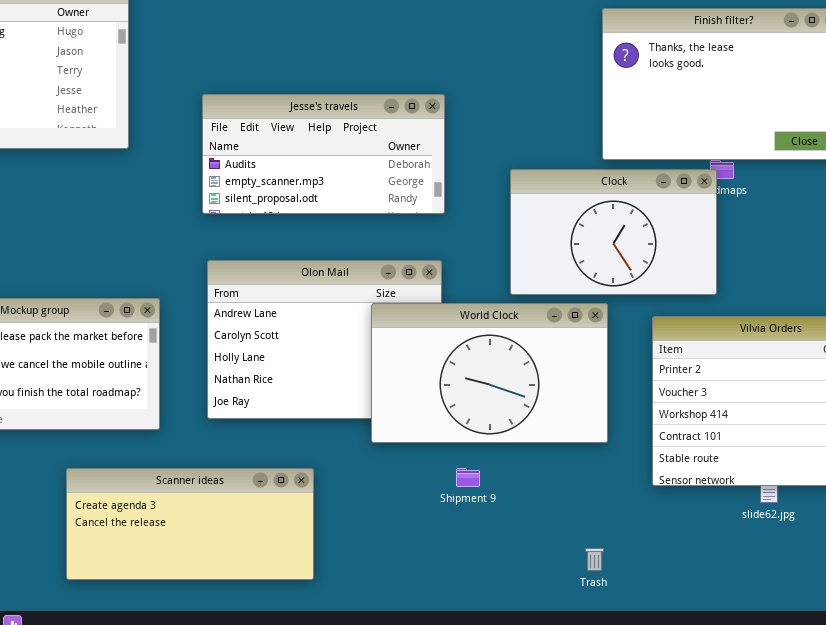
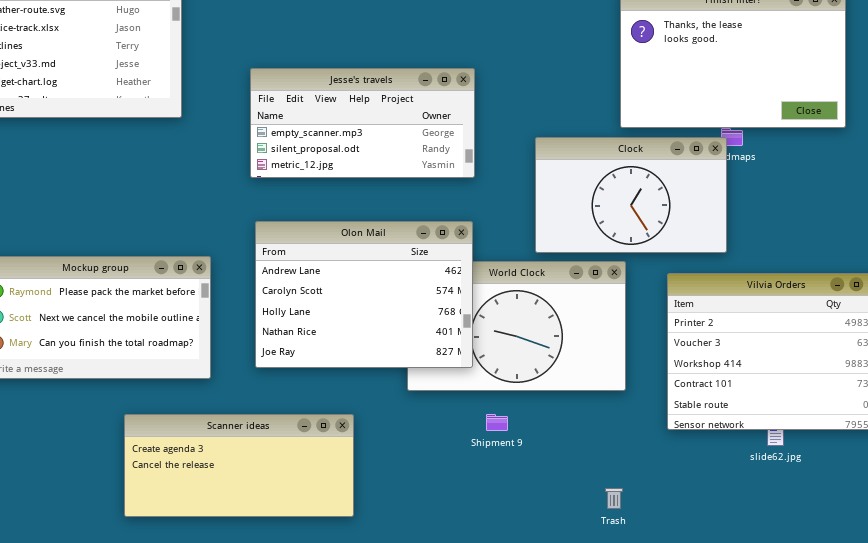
Jesse's travels: [202,94,445,214] -> [250,68,475,178], scrolled down 1 row
Olon Mail: [207,260,442,419] -> [255,221,473,368], raised

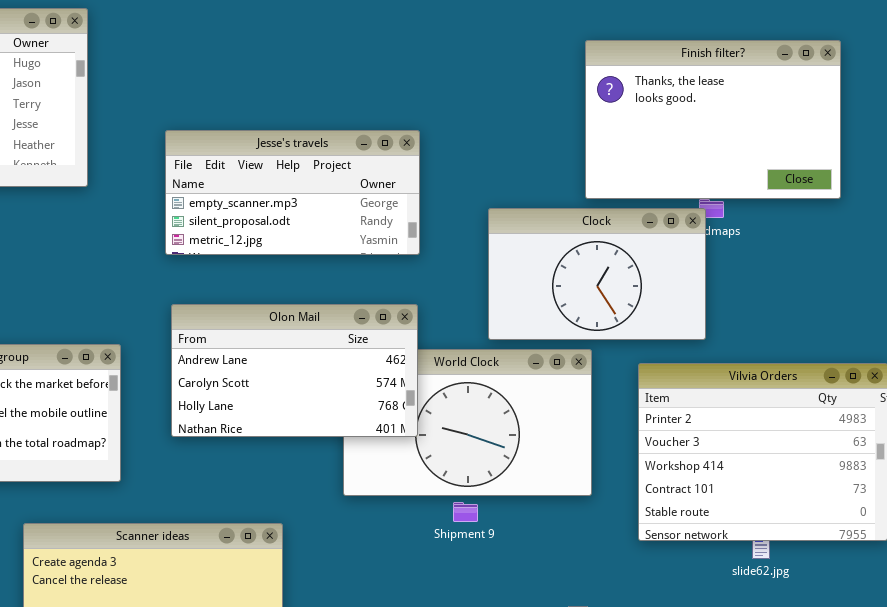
Olon Mail: [255,221,473,368] -> [171,304,418,437], resized
Shipment 9: [486,414,508,431] -> [453,502,478,522], moved

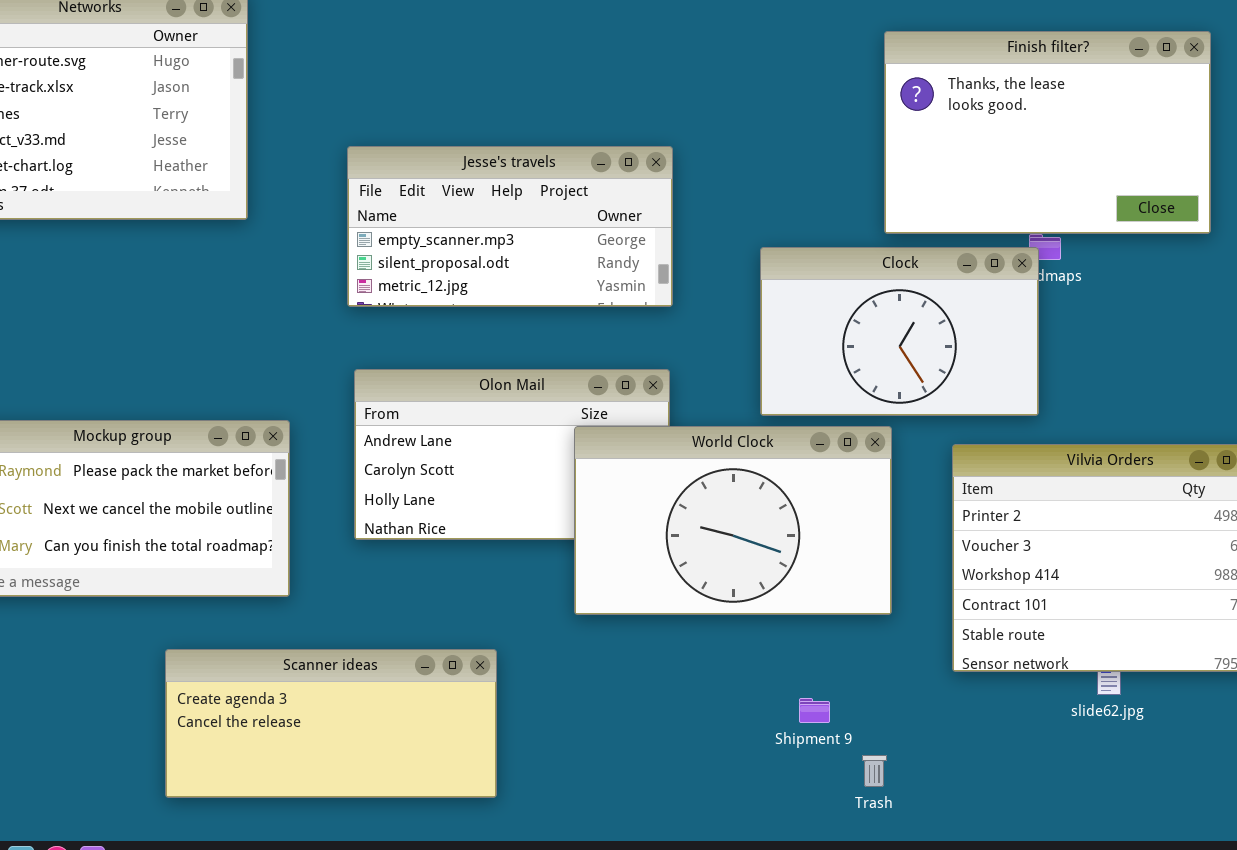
World Clock: [343,349,592,496] -> [574,426,892,615], raised
Shipment 9: [453,502,478,522] -> [799,698,830,723], moved

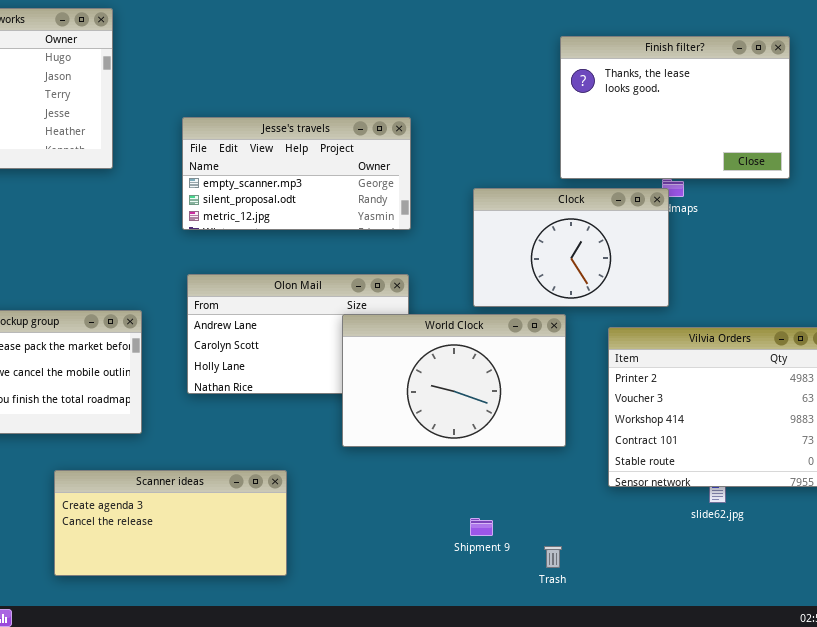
Shipment 9: [799,698,830,723] -> [470,518,493,536], moved

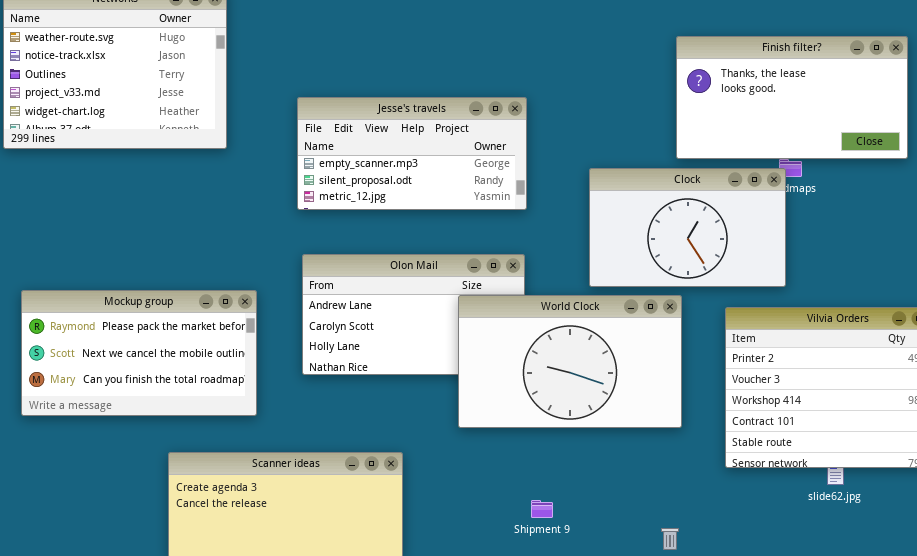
Finish filter?: [560,36,790,179] -> [676,36,908,159], resized
Shipment 9: [470,518,493,536] -> [531,500,553,518], moved

